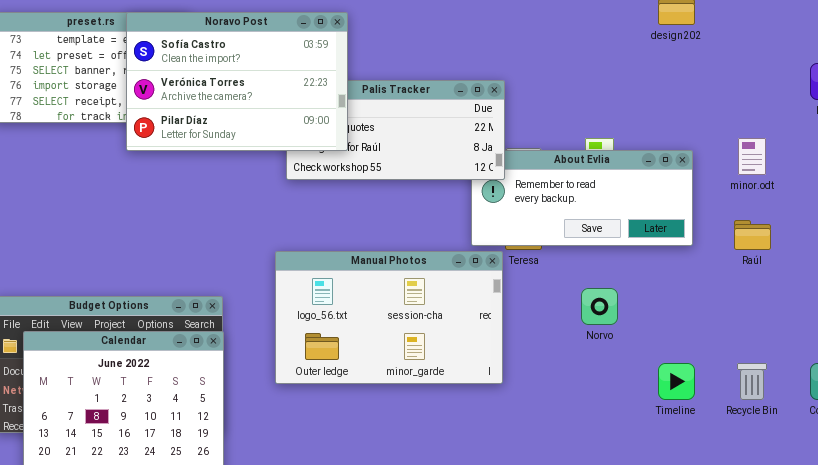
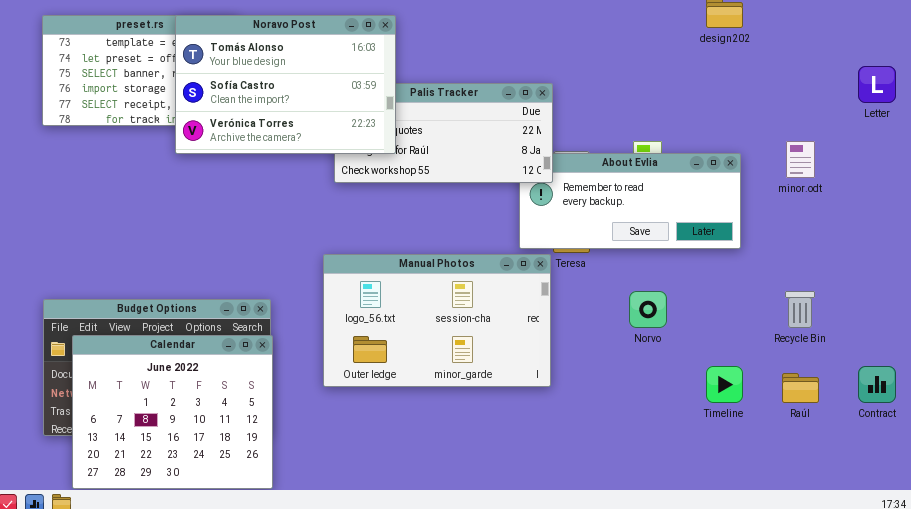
Noravo Post: [126,12,348,151] -> [175,15,396,154], scrolled up 1 row
Raúl: [734,220,771,250] -> [782,373,819,403], moved
Recycle Bin: [737,363,767,400] -> [785,291,815,328], moved

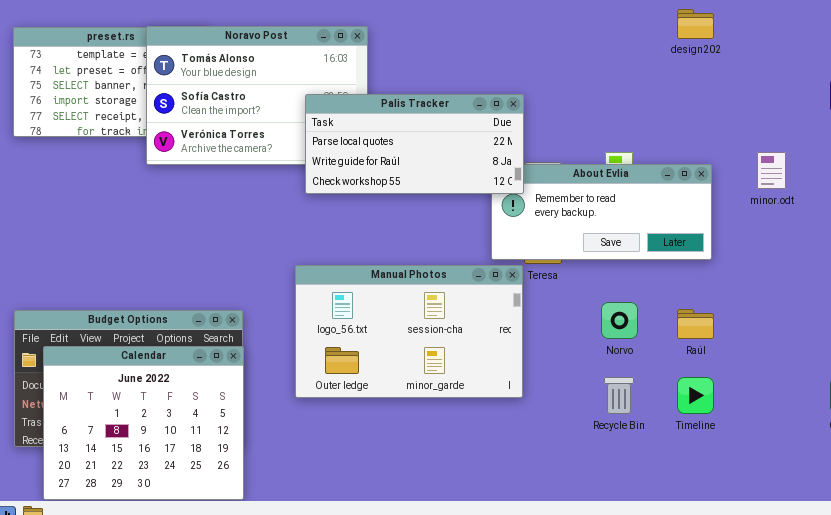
Palis Tracker: [334,83,553,183] -> [305,94,524,194], raised
Recycle Bin: [785,291,815,328] -> [604,377,634,414], moved
Raúl: [782,373,819,403] -> [677,309,714,339], moved

